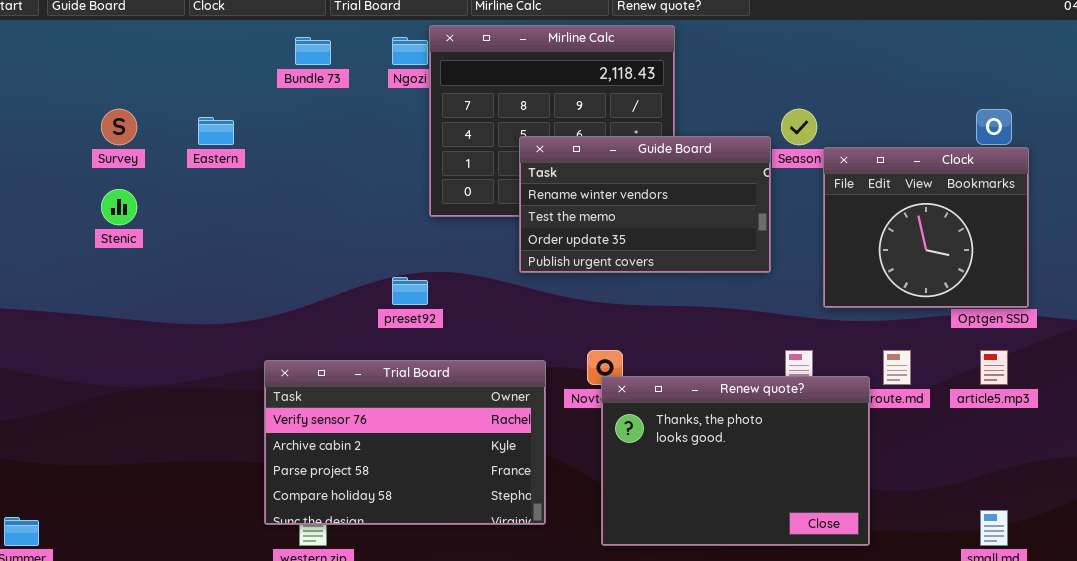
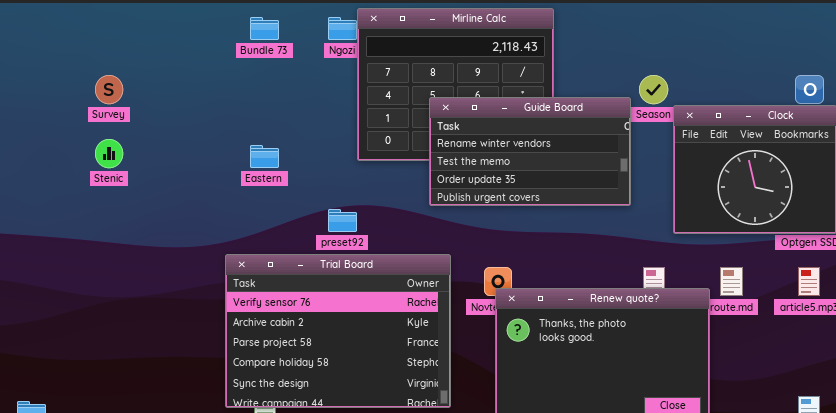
Eastern: [198,117,234,145] -> [250,145,279,168], moved
Trial Board: [264,360,546,525] -> [225,254,451,408], resized

